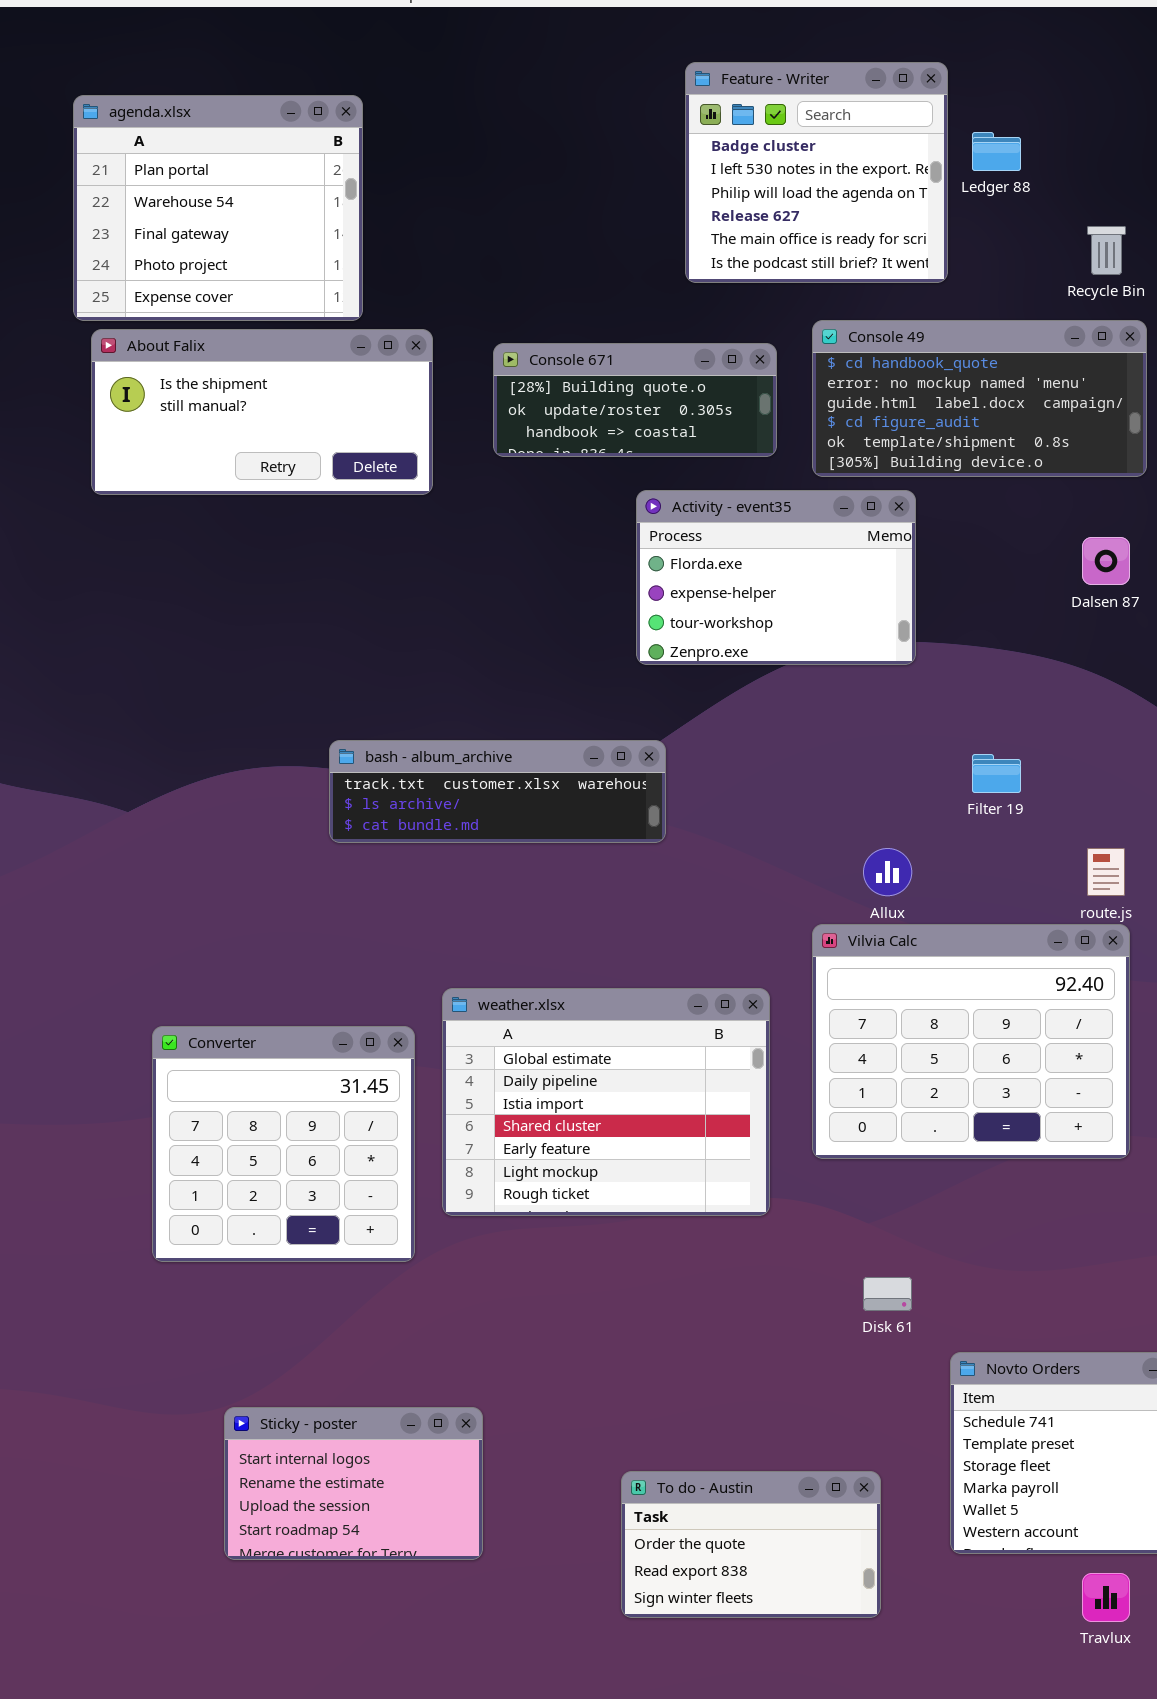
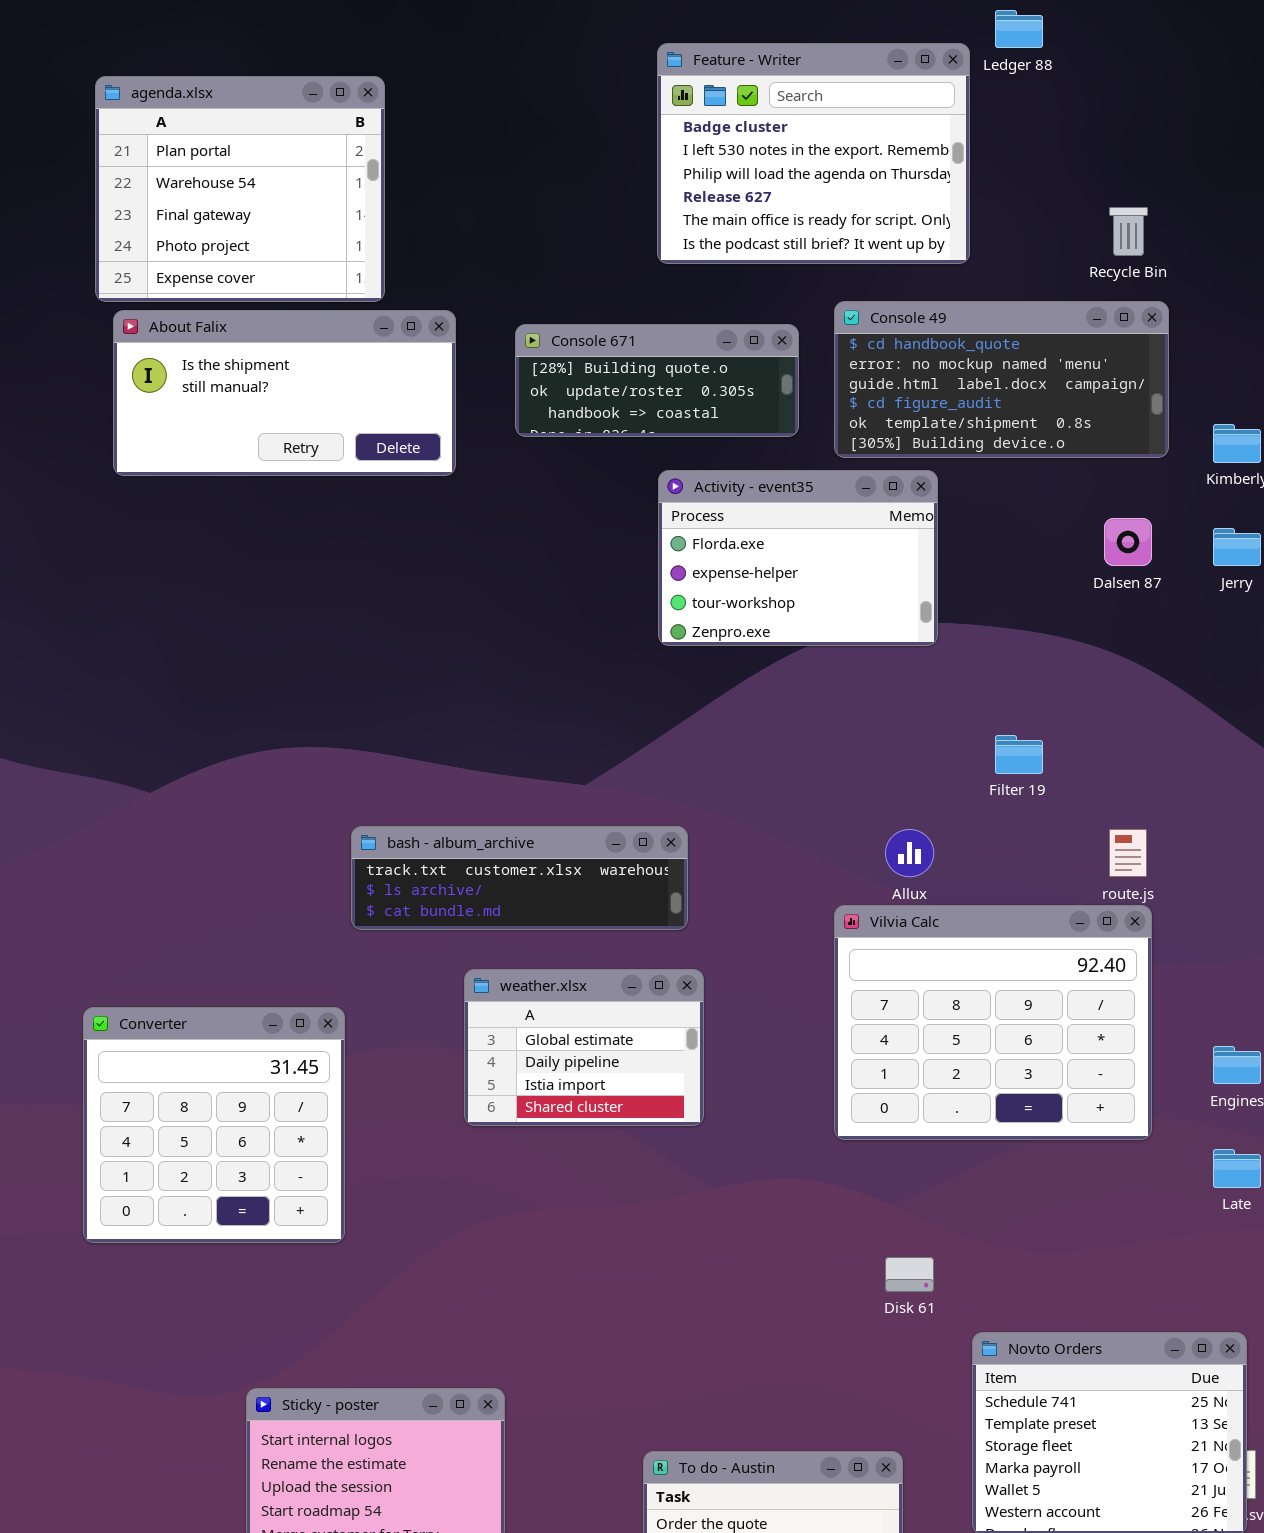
Feature - Writer: [685,62,948,283] -> [657,43,970,264], resized
Ledger 88: [972,132,1021,171] -> [995,10,1043,48], moved
bash - album_archive: [329,740,666,843] -> [351,826,688,930], moved
weather.xlsx: [442,988,770,1216] -> [464,969,704,1126], resized
Converter: [152,1026,415,1262] -> [83,1007,345,1243], moved

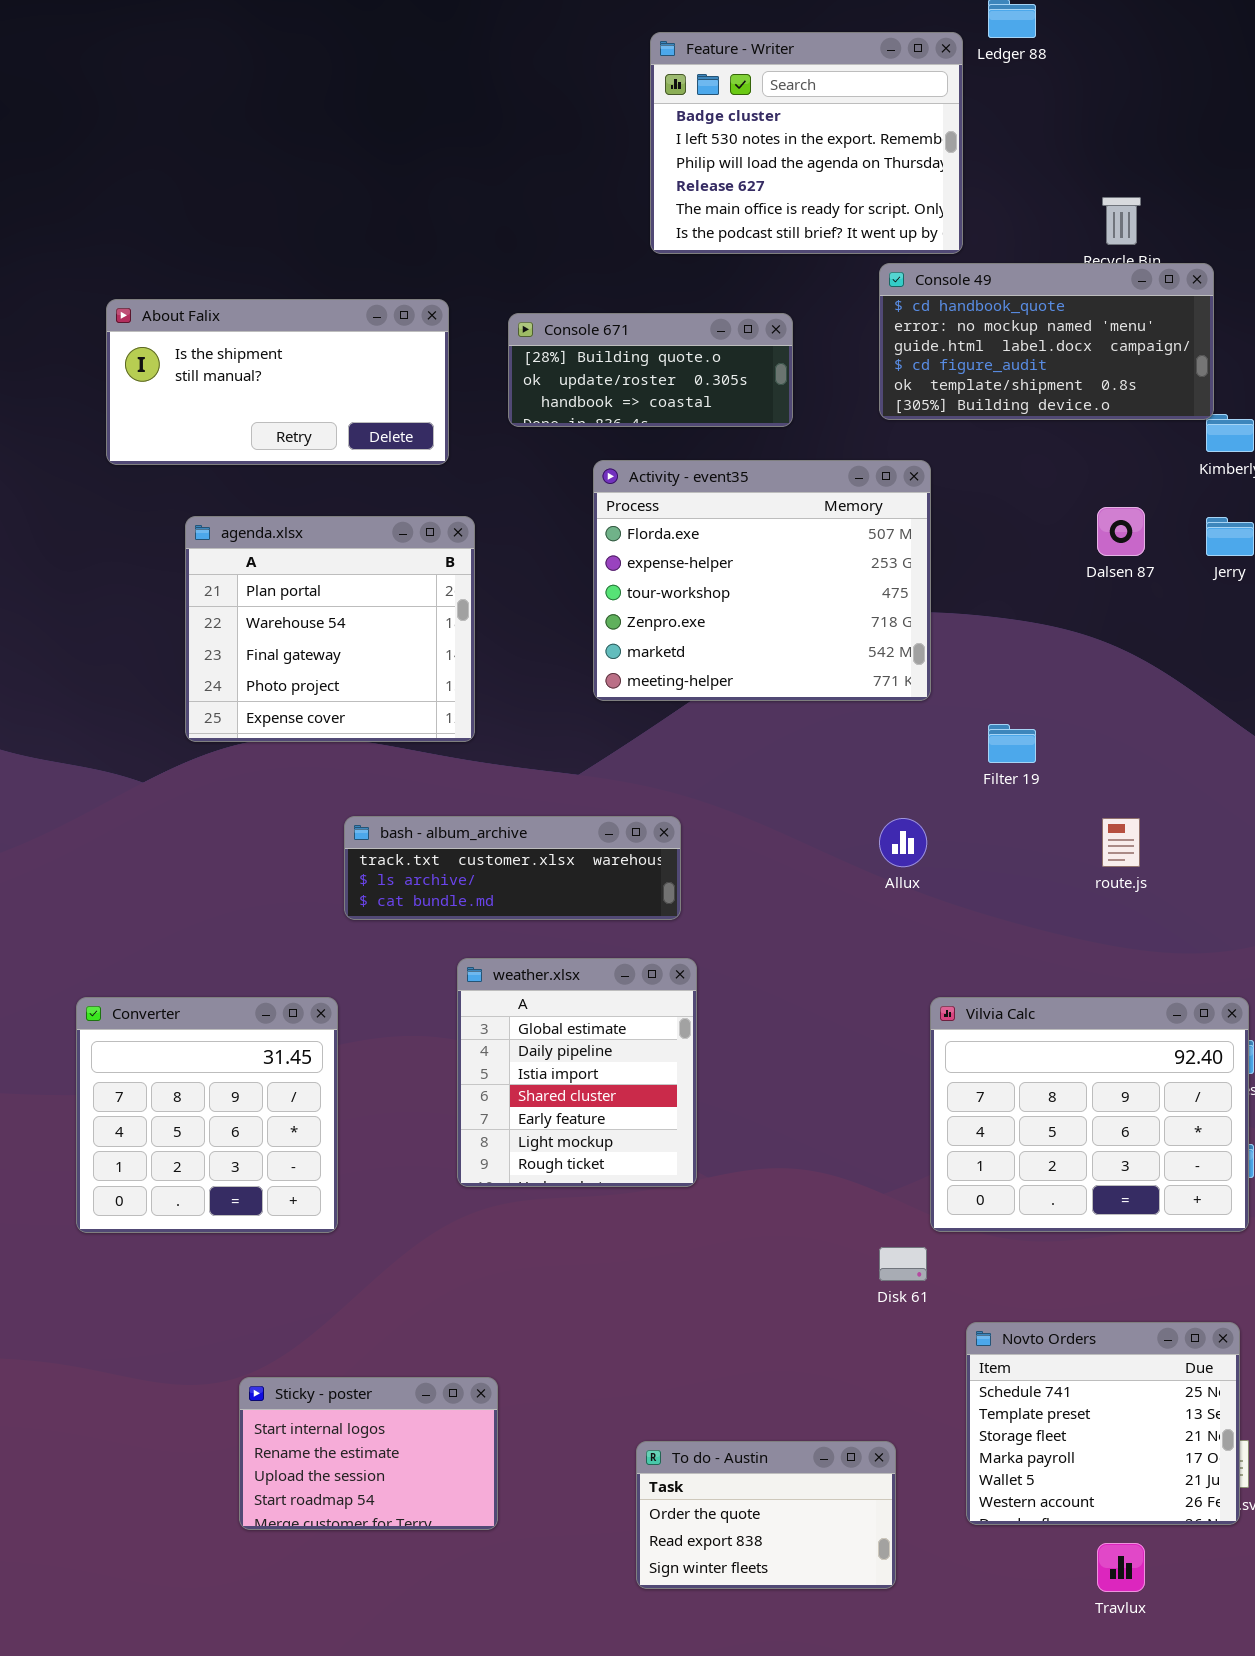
agenda.xlsx: [95,76,385,302] -> [185,516,475,742], moved
Console 49: [834,301,1169,458] -> [879,263,1214,420], moved
Activity - event35: [658,470,938,646] -> [593,460,931,701], resized
Vilvia Calc: [834,905,1152,1140] -> [930,997,1249,1232], moved
weather.xlsx: [464,969,704,1126] -> [457,958,697,1187], resized

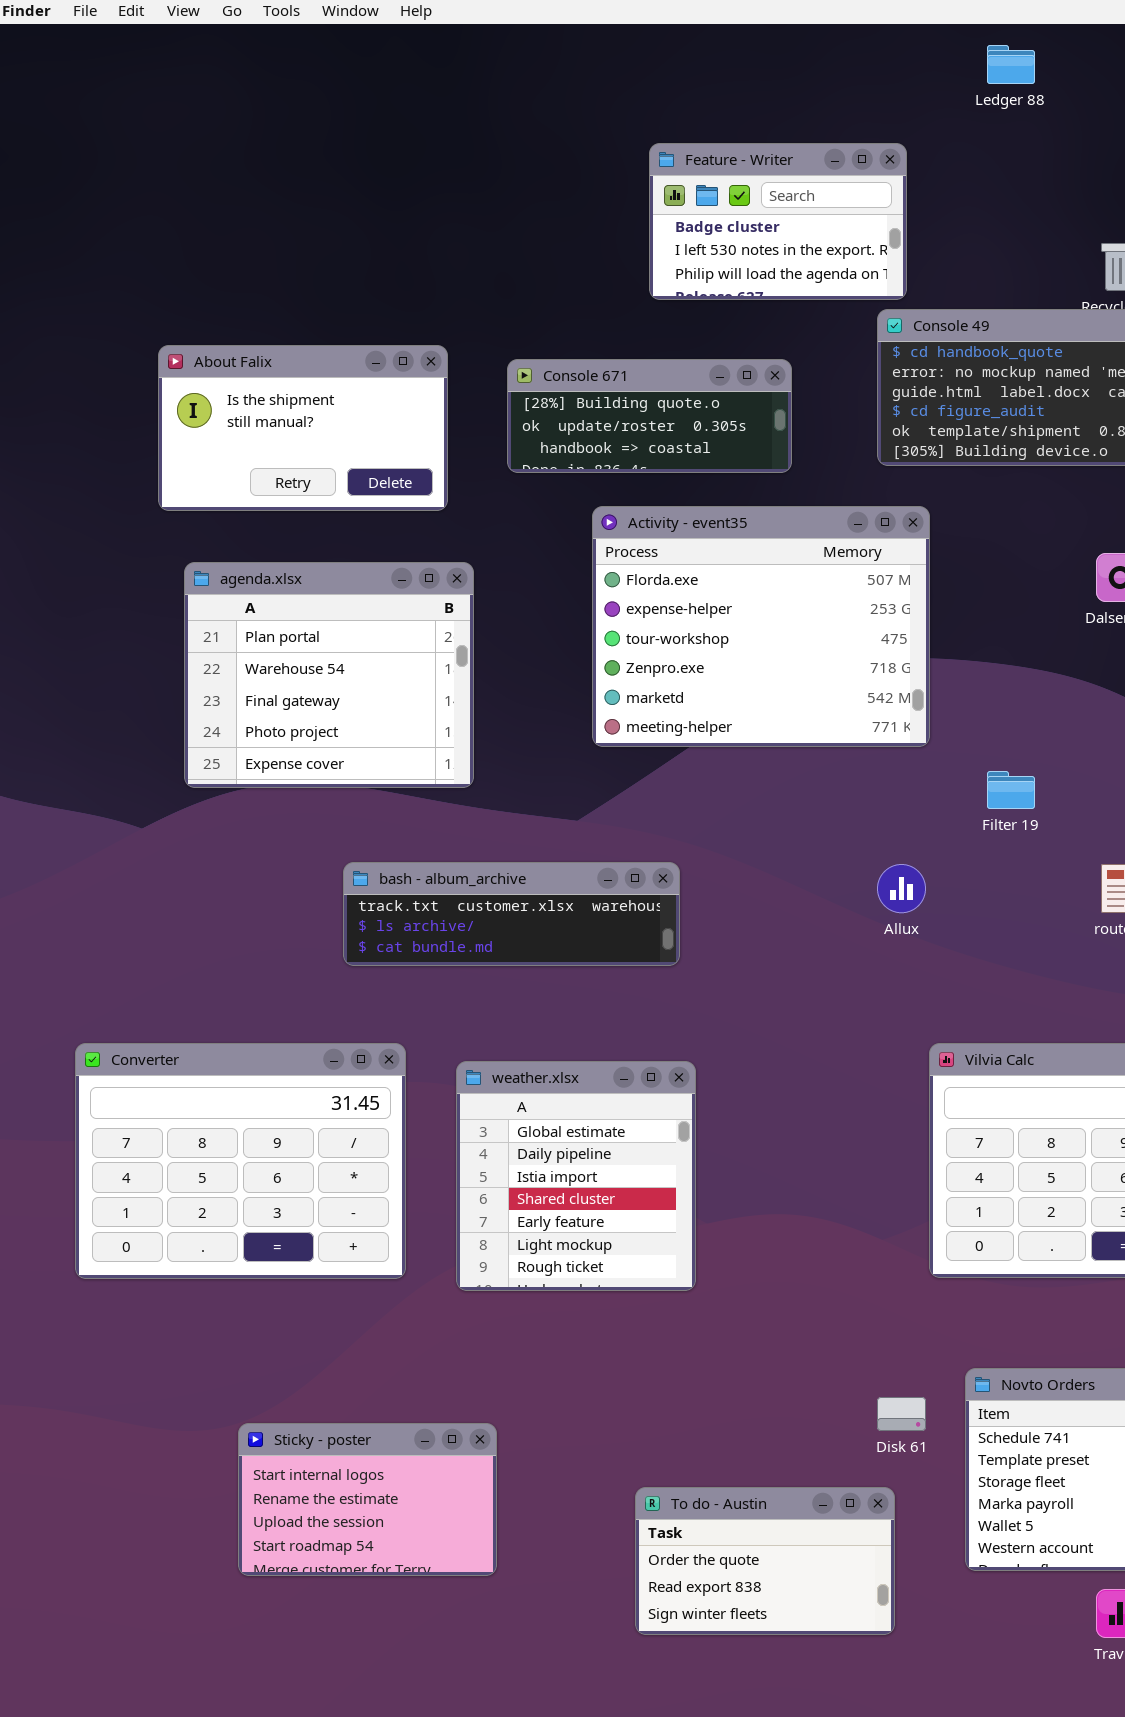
Feature - Writer: [650,32,963,254] -> [649,143,907,300], resized
About Falix: [106,299,449,465] -> [158,345,448,511], resized
weather.xlsx: [457,958,697,1187] -> [456,1061,696,1291], moved
Converter: [76,997,338,1233] -> [75,1043,406,1279], resized
Disk 61: [879,1247,927,1281] -> [877,1397,926,1431], moved

